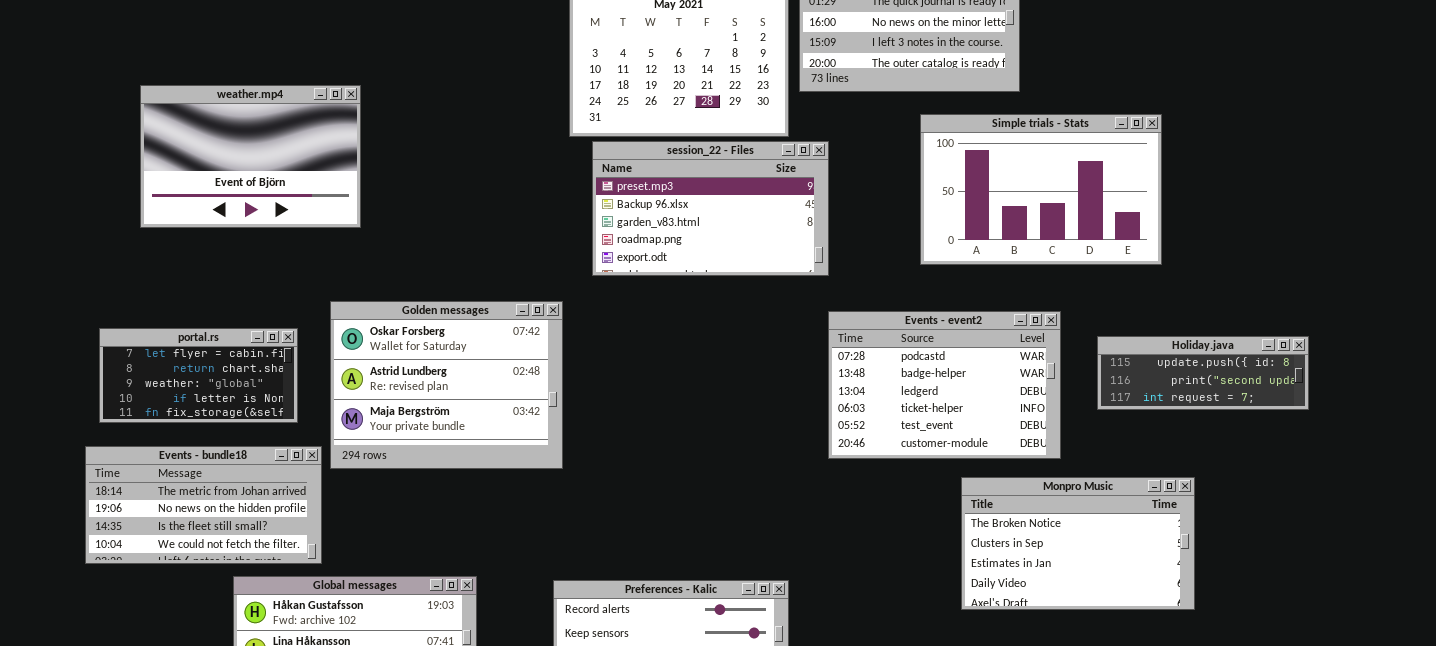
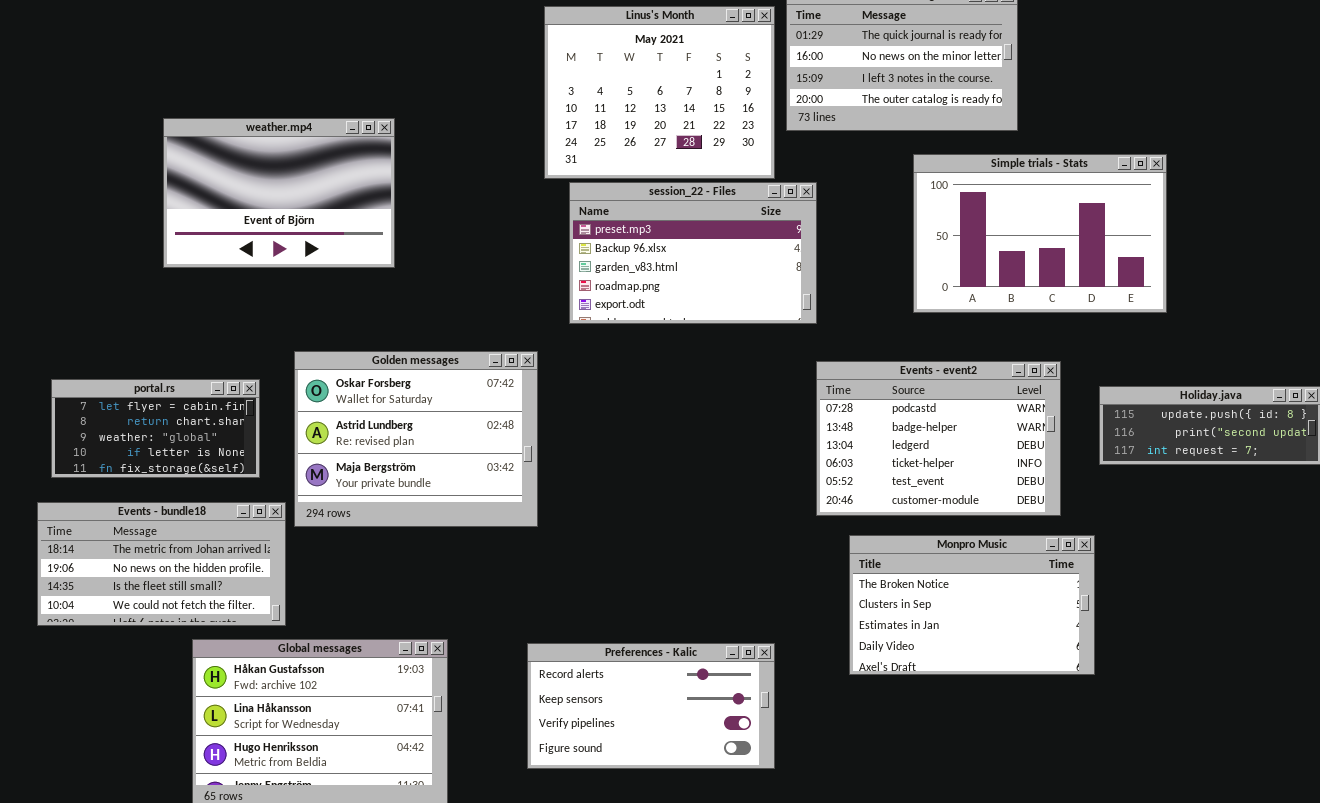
weather.mp4: [140,85,361,228] -> [163,118,395,268], moved
Monpro Music: [961,477,1195,610] -> [849,535,1095,675], moved

